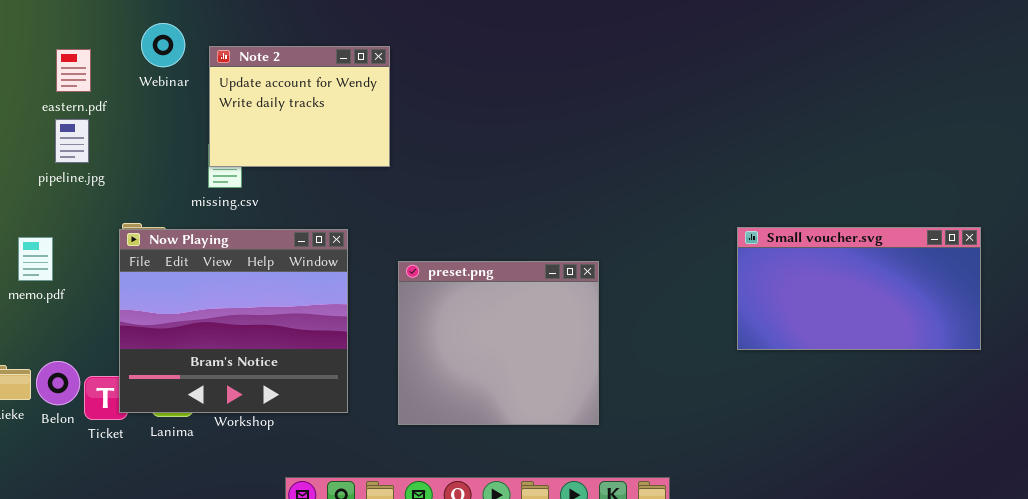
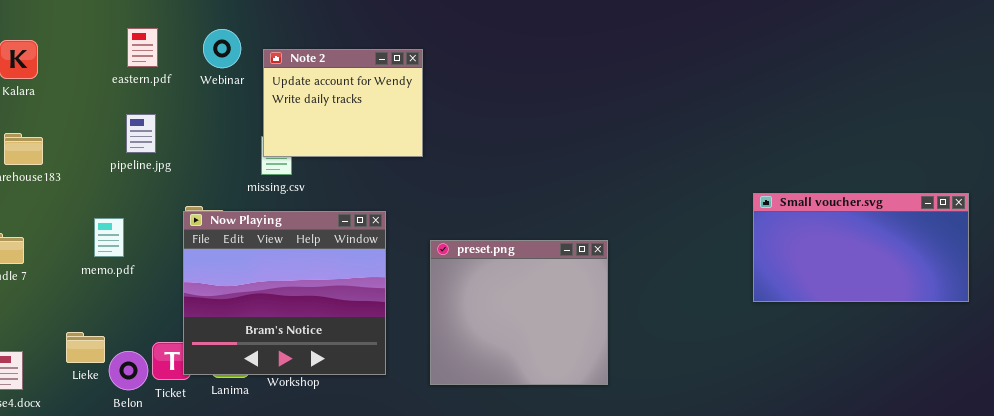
eastern.pdf: [56,49,91,92] -> [127,28,158,67], moved
Small voucher.svg: [737,227,981,350] -> [753,193,969,302], moved
Belon: [36,361,80,405] -> [109,351,148,390], moved

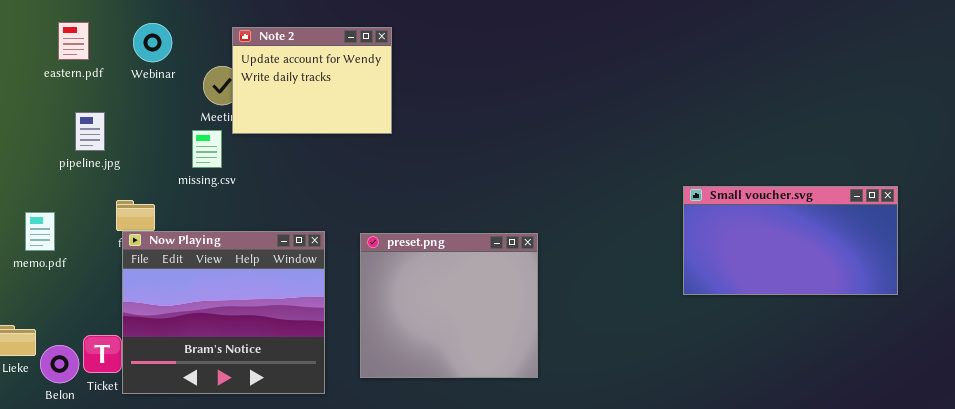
Note 2: [263,49,423,157] -> [232,27,392,134], moved
pipeline.jpg: [126,114,156,153] -> [75,112,105,151], moved
Now Playing: [183,211,386,375] -> [122,231,325,394], moved

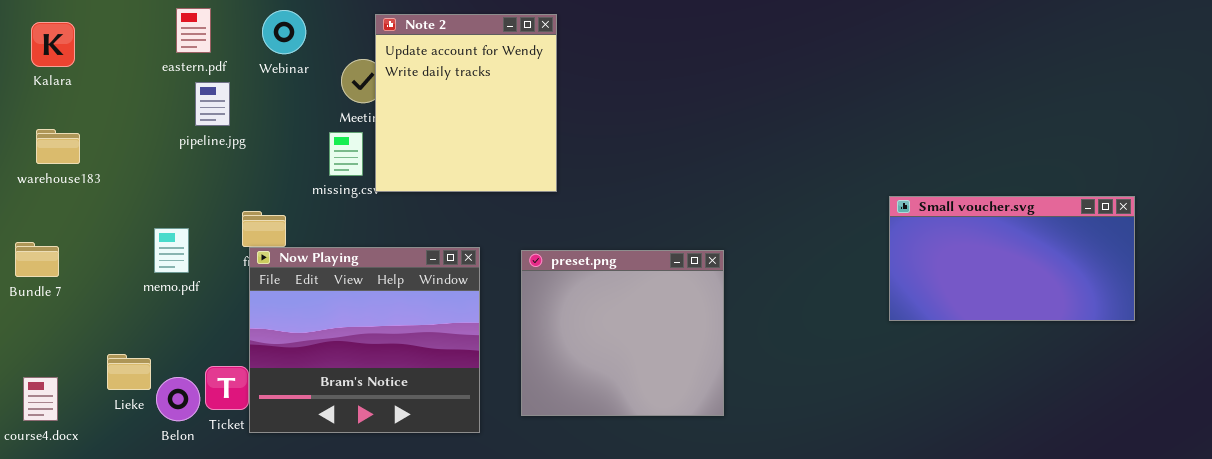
Note 2: [232,27,392,134] -> [375,14,557,192], resized
pipeline.jpg: [75,112,105,151] -> [195,82,230,126], moved
memo.pdf: [25,212,55,251] -> [154,228,189,273], moved

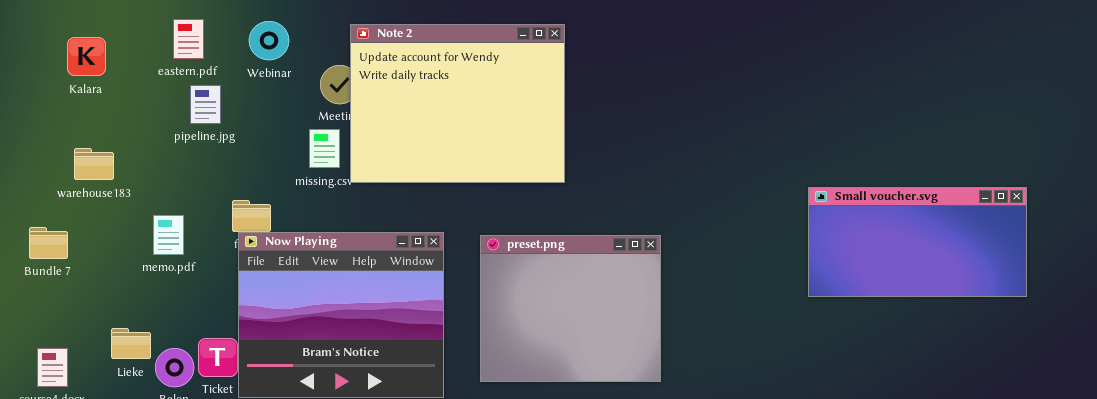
Note 2: [375,14,557,192] -> [350,24,565,183], resized
Kalara: [31,22,75,67] -> [67,37,106,76], moved
warehouse183: [36,129,80,164] -> [74,148,114,180], moved

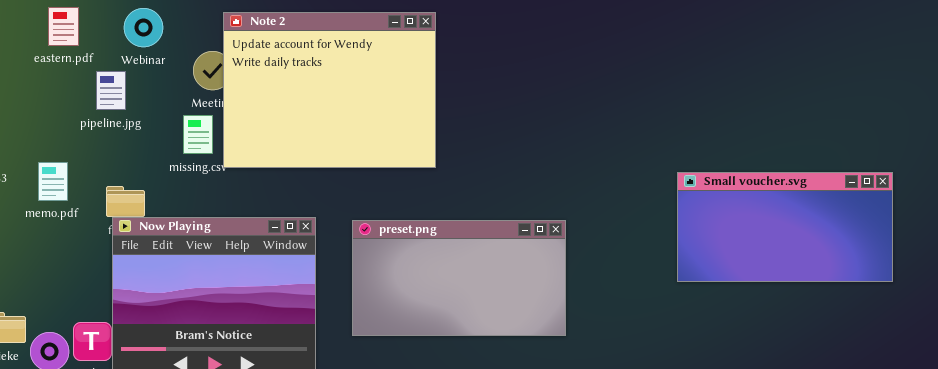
pipeline.jpg: [190,85,221,124] -> [96,71,126,110], moved
memo.pdf: [153,215,184,255] -> [38,162,68,201], moved
preset.png: [480,235,661,382] -> [352,220,566,336], resized

